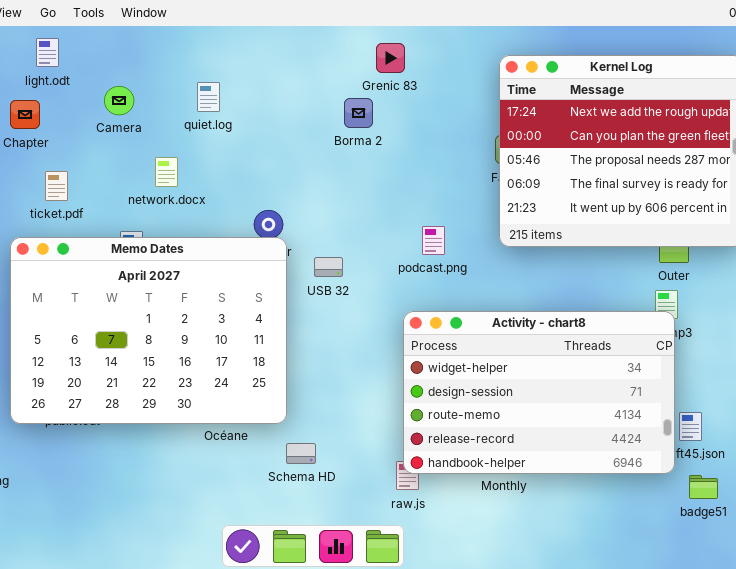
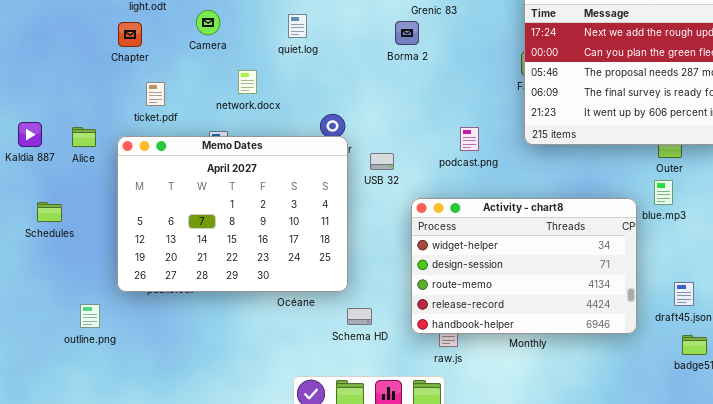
quiet.log: [197,82,220,112] -> [288,14,307,38], moved
Activity - chart8: [403,311,675,474] -> [411,198,637,334], moved

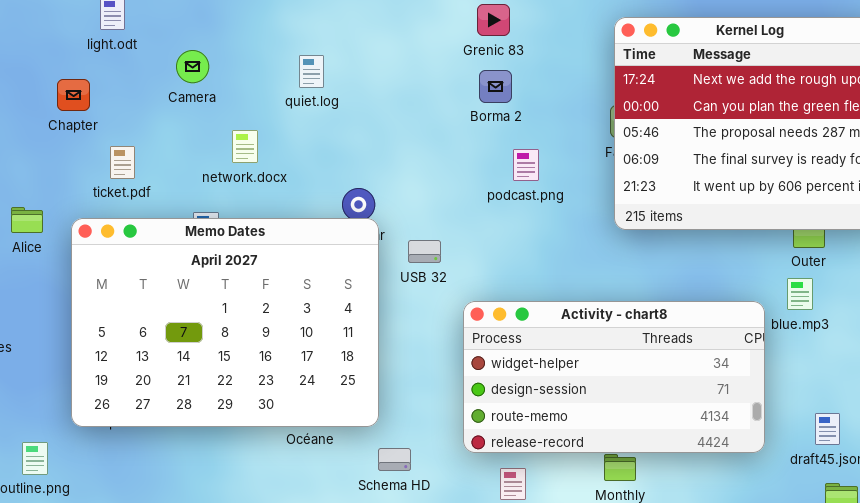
Borma 2: [395,21,419,45] -> [479,70,512,103], moved
Chapter: [118,22,142,47] -> [57,79,90,111], moved
podcast.png: [460,127,479,151] -> [513,149,539,181], moved
Activity - chart8: [411,198,637,334] -> [463,301,765,453], resized

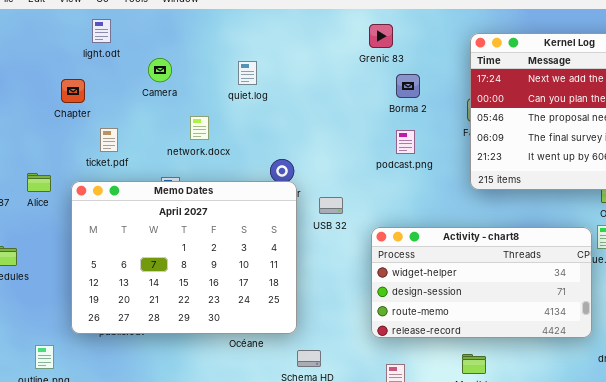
Borma 2: [479,70,512,103] -> [396,74,420,98], moved
Activity - chart8: [463,301,765,453] -> [371,227,592,338], moved

